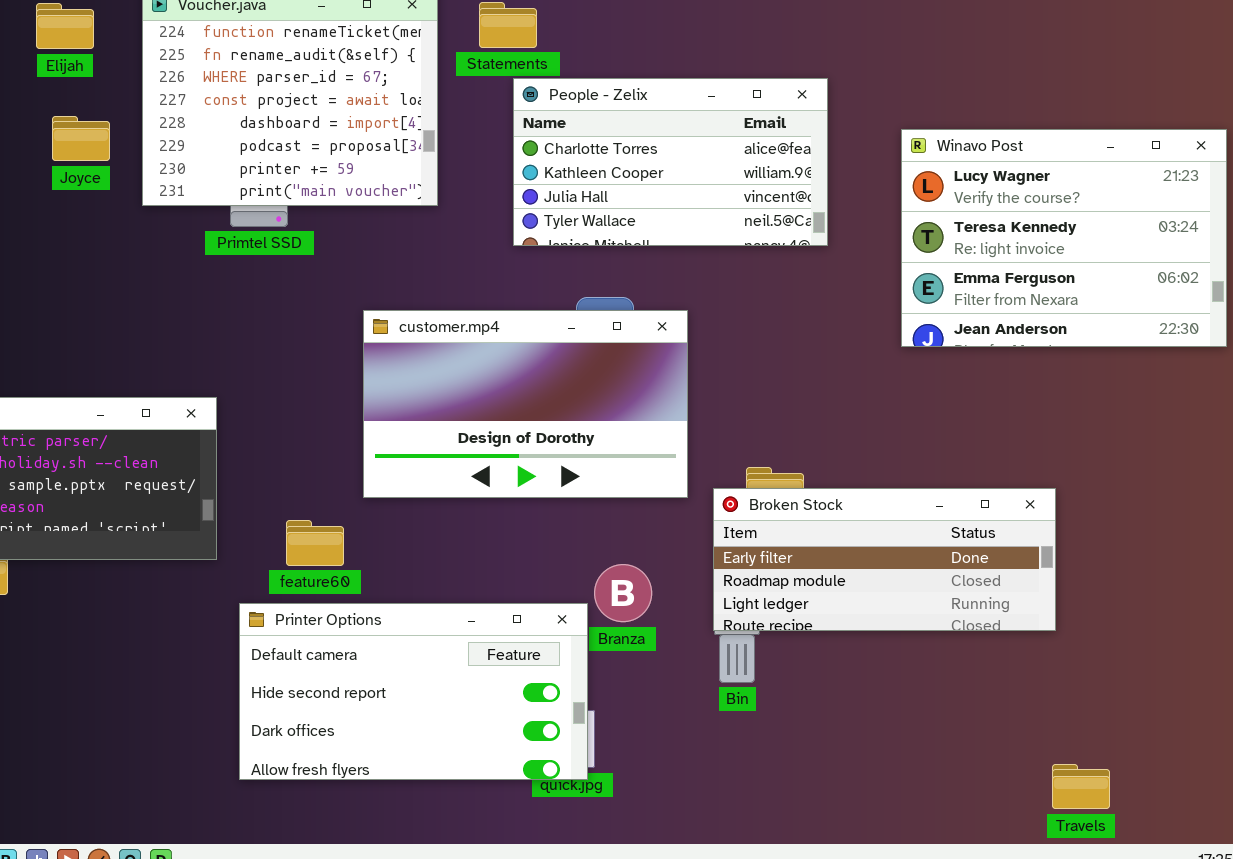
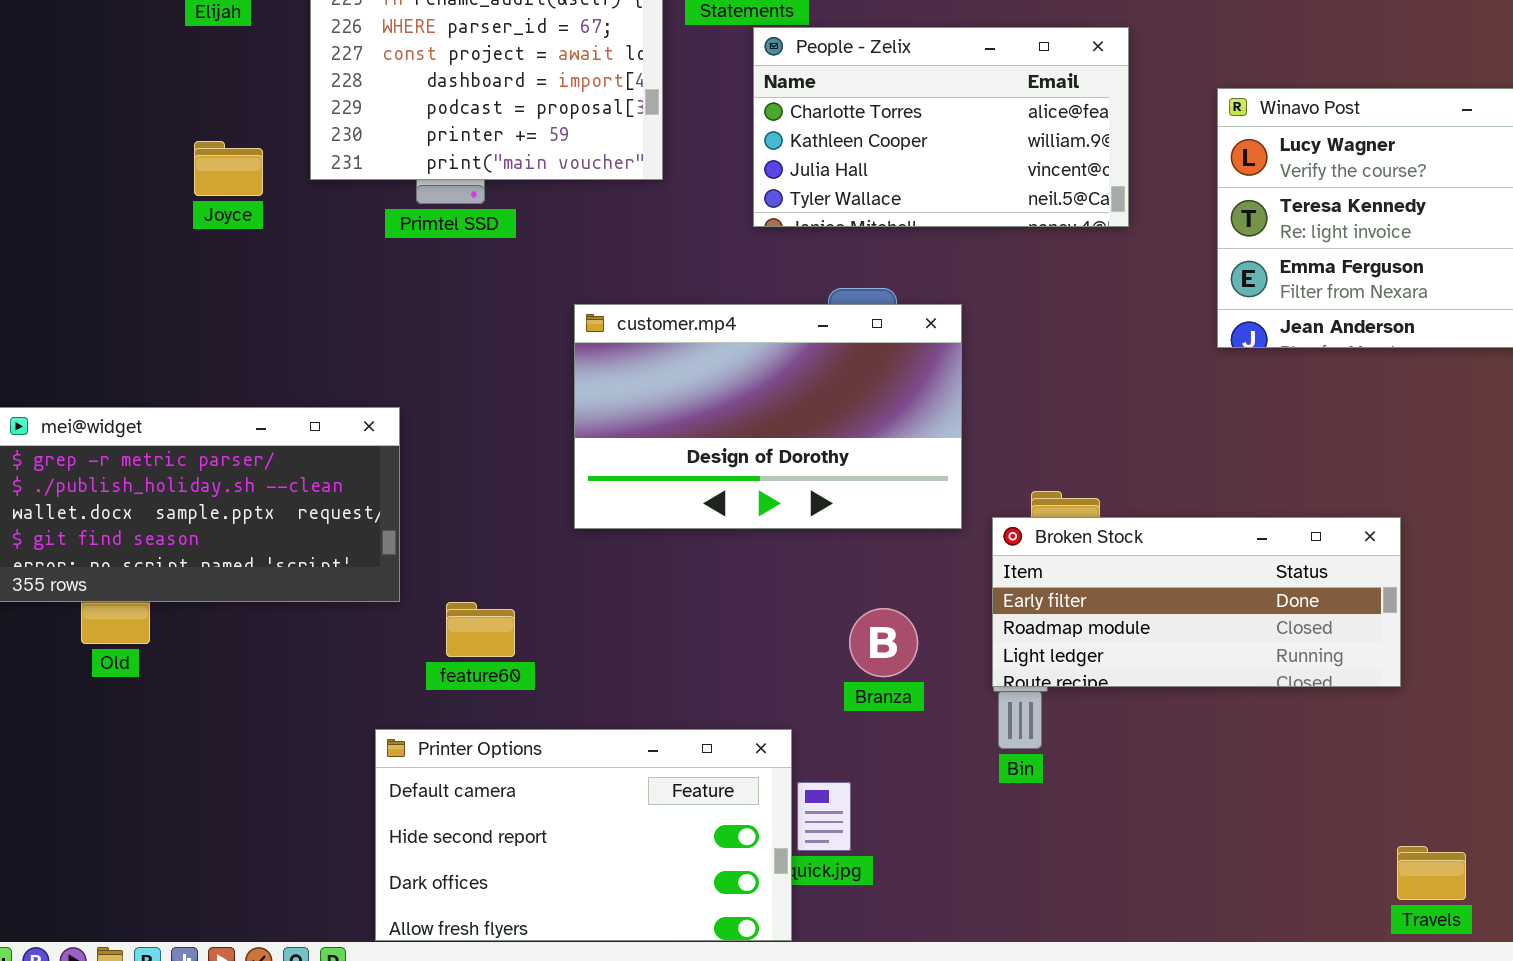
Joyce: [52,116,110,161] -> [194,141,263,196], moved
feature60: [286,520,344,566] -> [446,602,515,657], moved
Printer Options: [239,603,588,780] -> [375,729,792,941], moved

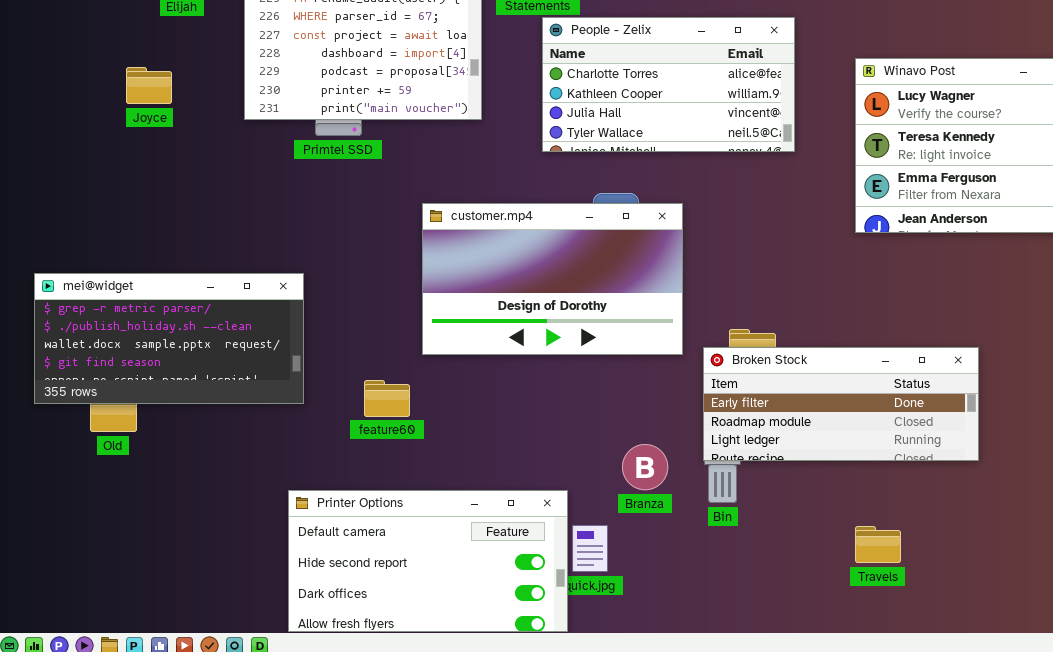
Joyce: [194,141,263,196] -> [126,67,172,104], moved
feature60: [446,602,515,657] -> [364,380,410,417], moved
Branza: [849,608,918,677] -> [622,444,668,490], moved
Travels: [1397,846,1466,900] -> [855,526,901,563], moved

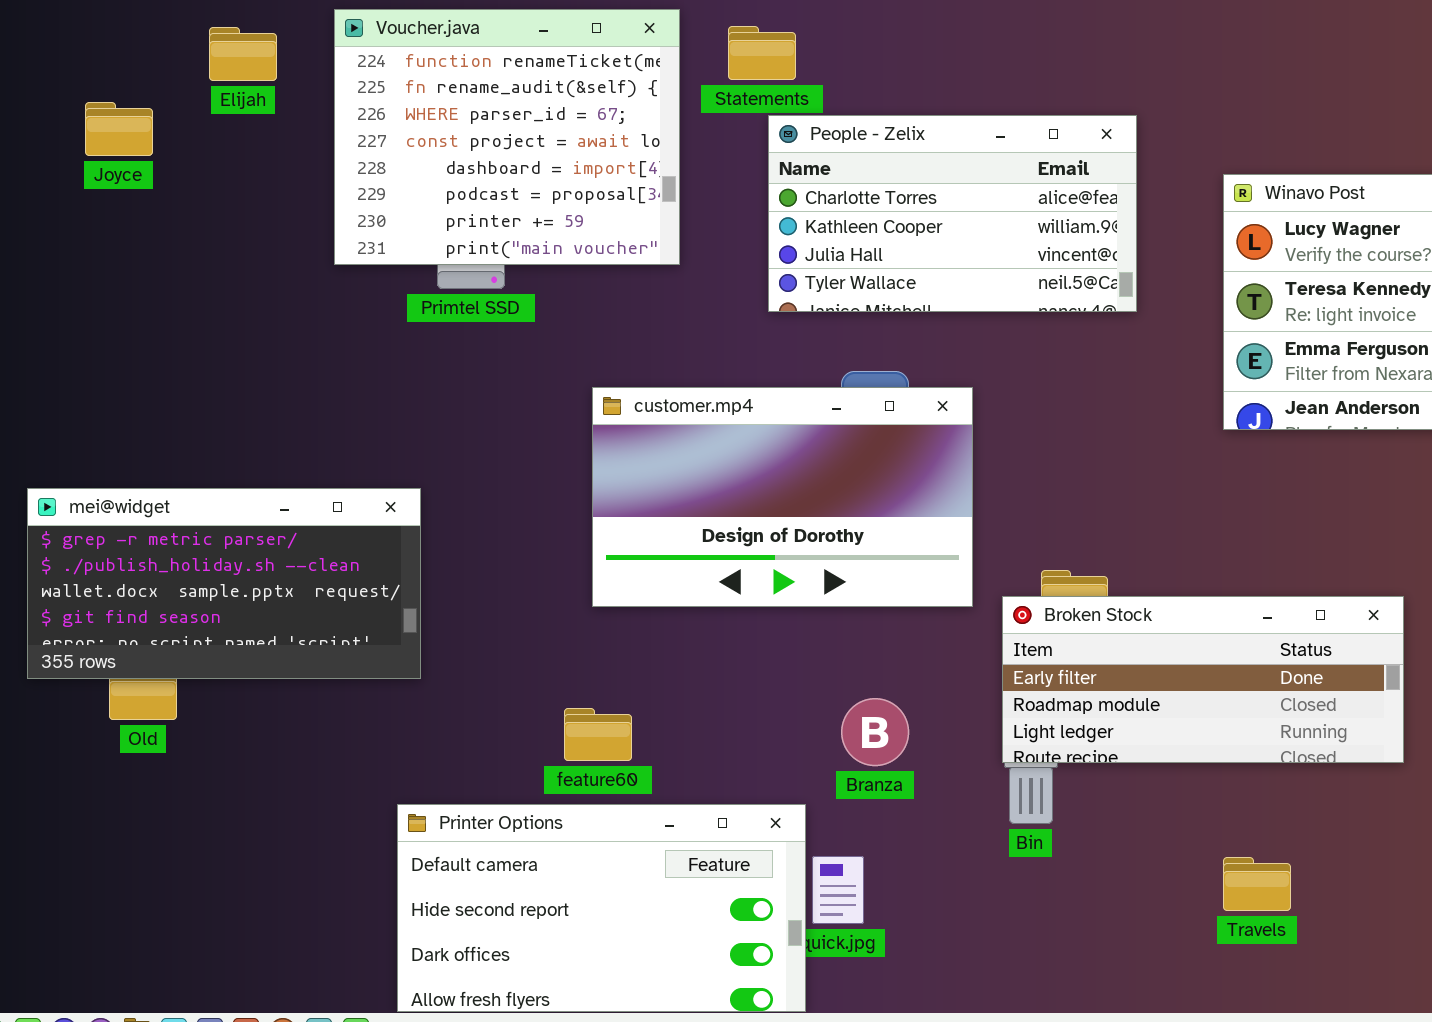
Joyce: [126,67,172,104] -> [85,102,153,156], moved
feature60: [364,380,410,417] -> [564,708,632,761], moved
Branza: [622,444,668,490] -> [841,698,909,766], moved

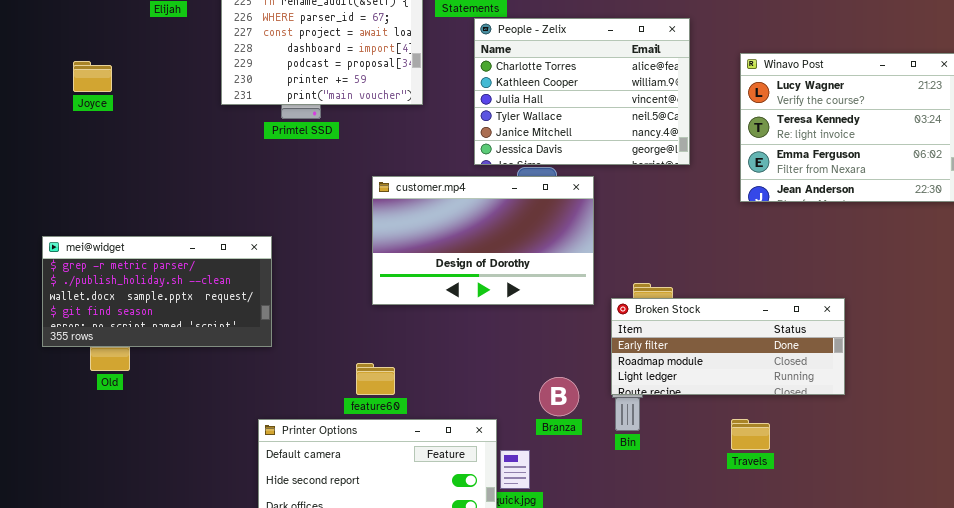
Joyce: [85,102,153,156] -> [73,61,112,92], moved
People - Zelix: [768,115,1137,312] -> [474,18,690,165], resized
Branza: [841,698,909,766] -> [539,377,579,416], moved
Travels: [1223,857,1291,911] -> [731,419,770,450], moved

